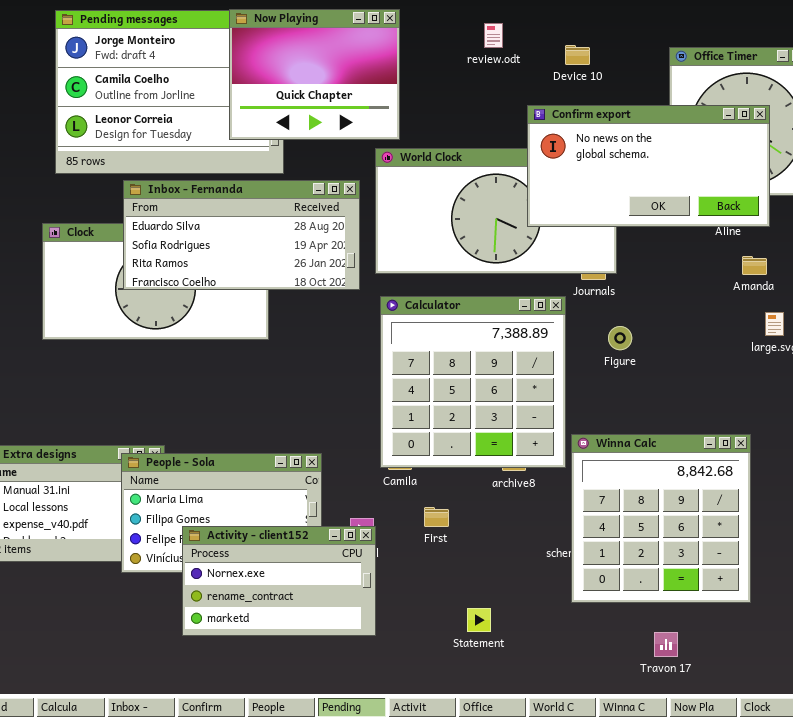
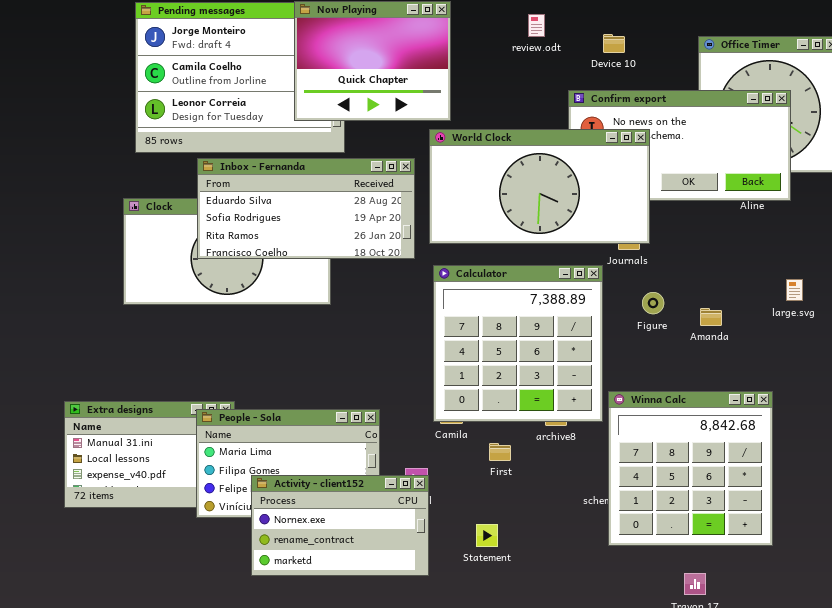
World Clock: [375,148,617,274] -> [429,129,650,244], raised
Amanda: [742,256,767,275] -> [700,308,722,326], moved
First: [424,507,449,527] -> [489,443,511,461], moved
Statement: [467,608,491,632] -> [476,524,498,547], moved

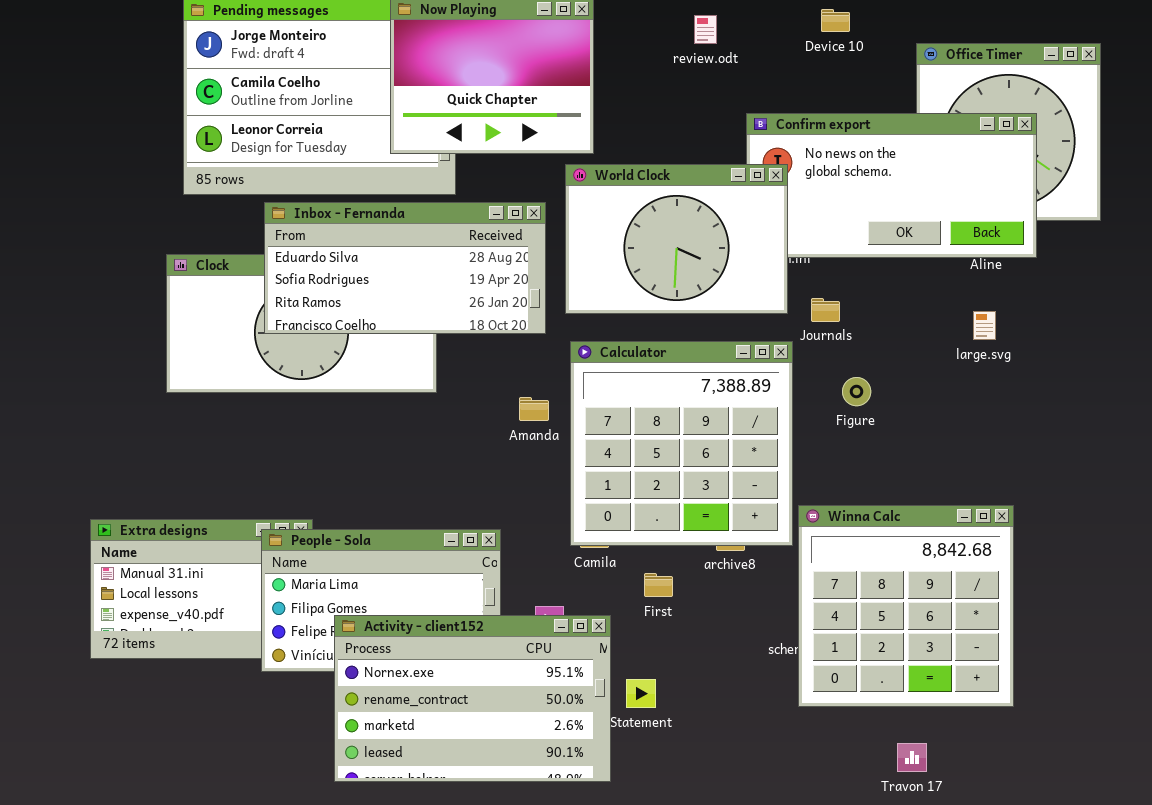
Device 10: [603,34,625,53] -> [821,9,850,32], moved
World Clock: [429,129,650,244] -> [565,164,788,314], resized
large.svg: [786,279,803,301] -> [973,311,996,340], moved
Amanda: [700,308,722,326] -> [519,397,549,421], moved
Activity - client152: [251,475,429,576] -> [334,615,611,782], resized

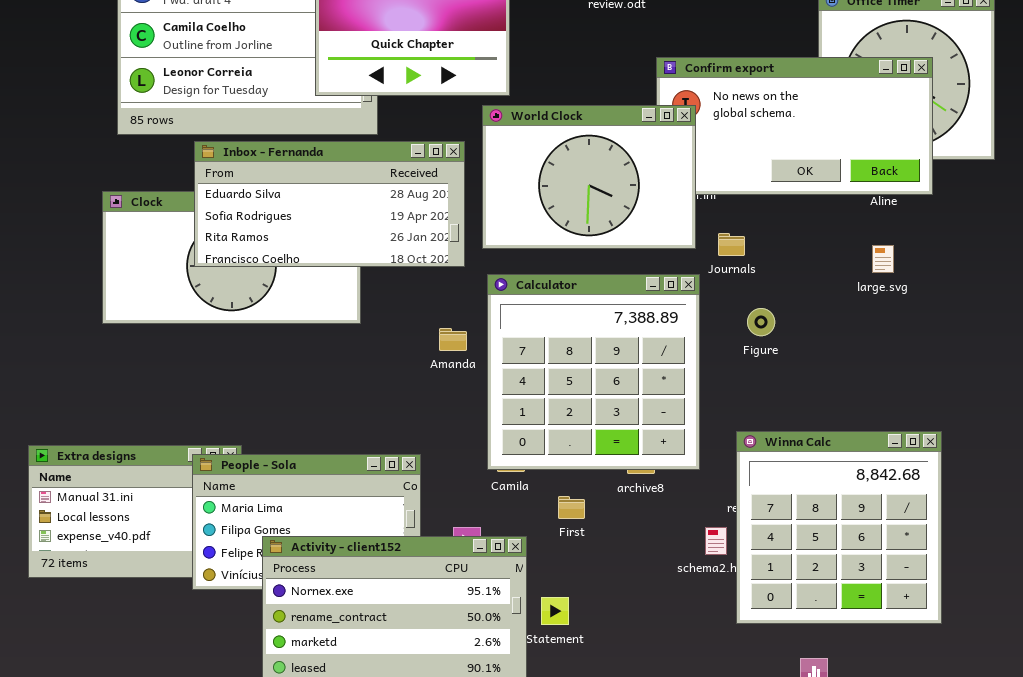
Winna Calc: [798,505,1014,707] -> [736,431,942,624], moved

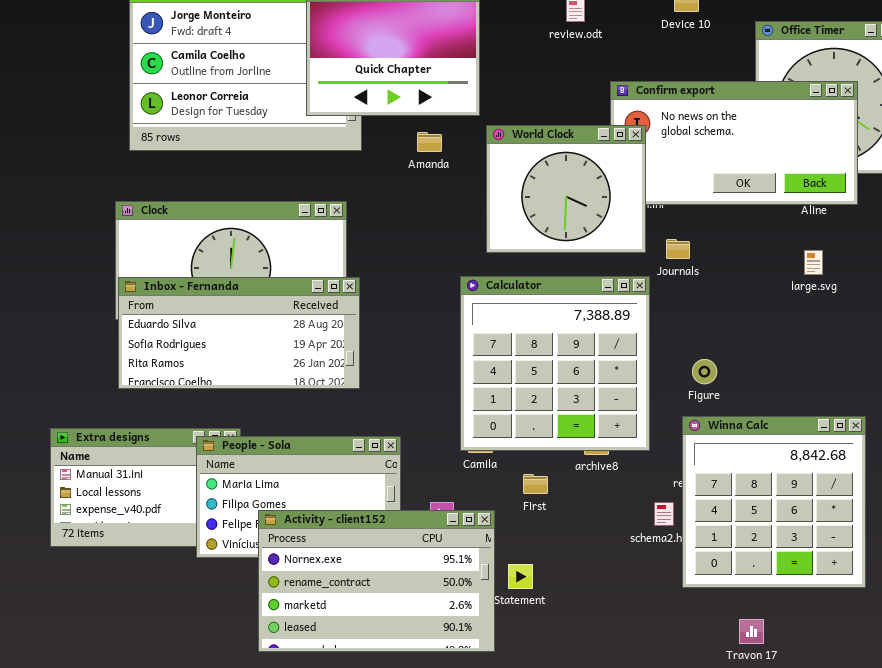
World Clock: [482,105,696,249] -> [486,125,646,253], resized
Inbox - Fernanda: [194,141,465,267] -> [118,277,360,389], moved
Figure: [747,308,775,336] -> [692,359,717,384], moved
Amanda: [439,328,467,351] -> [417,132,442,152], moved

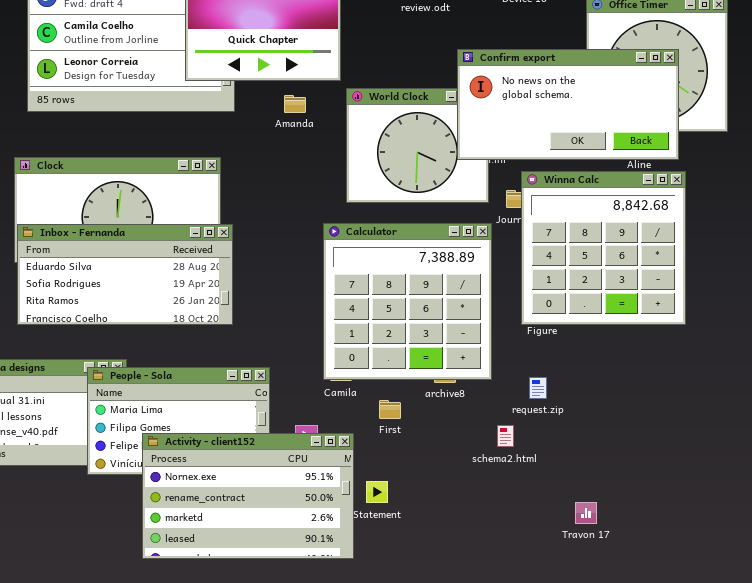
Confirm export: [610,81,858,205] -> [457,49,679,160], raised
Winna Calc: [682,416,866,588] -> [521,171,686,325], moved
Travon 17: [739,619,764,644] -> [575,502,597,524], moved

